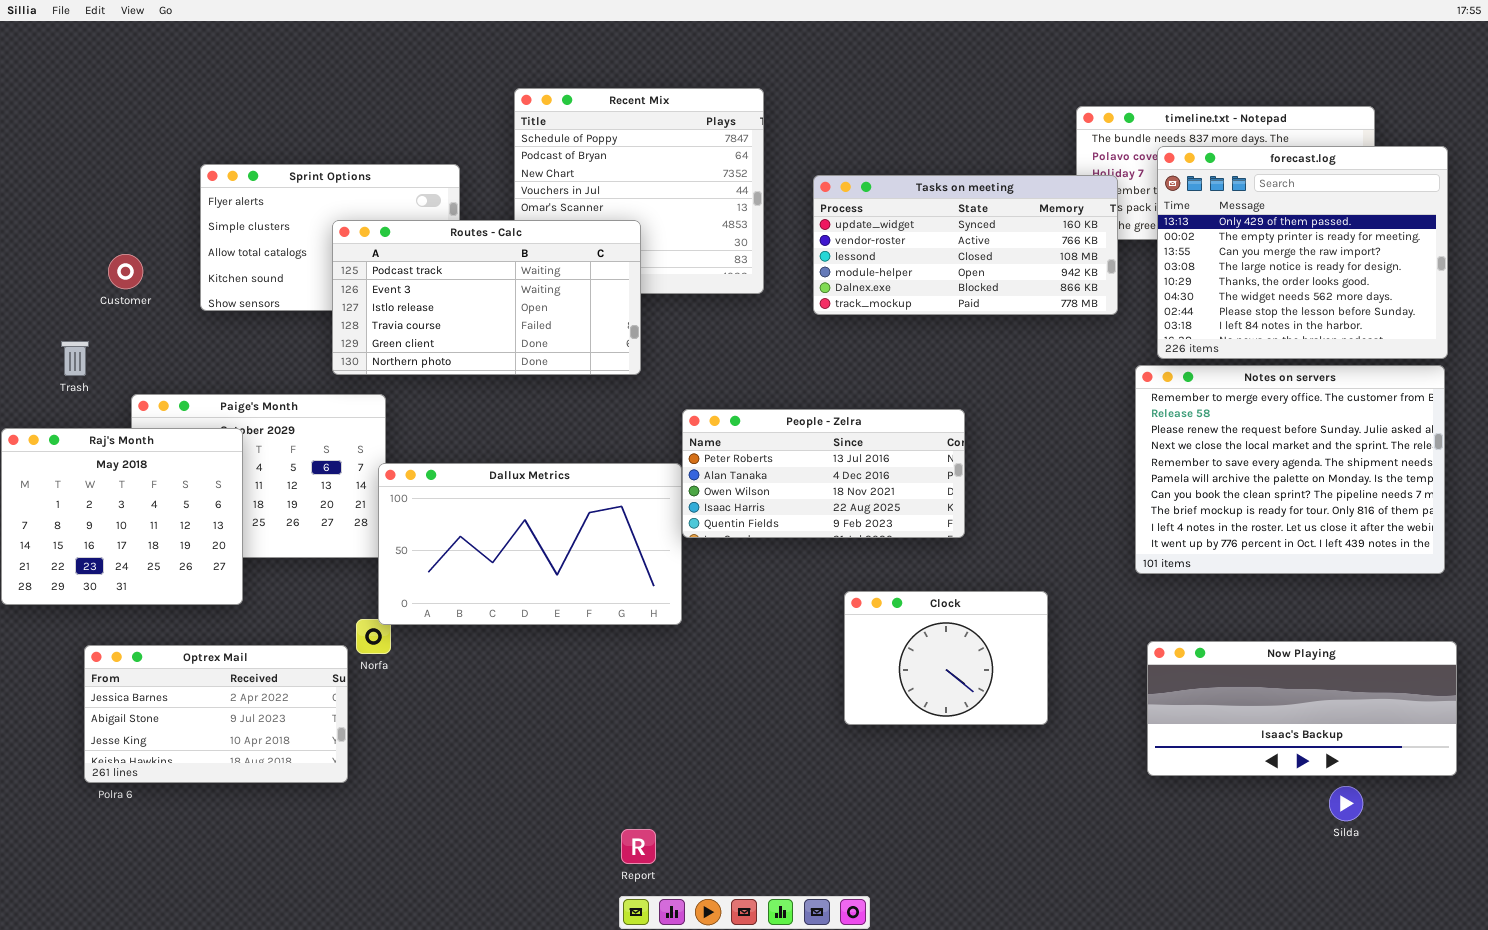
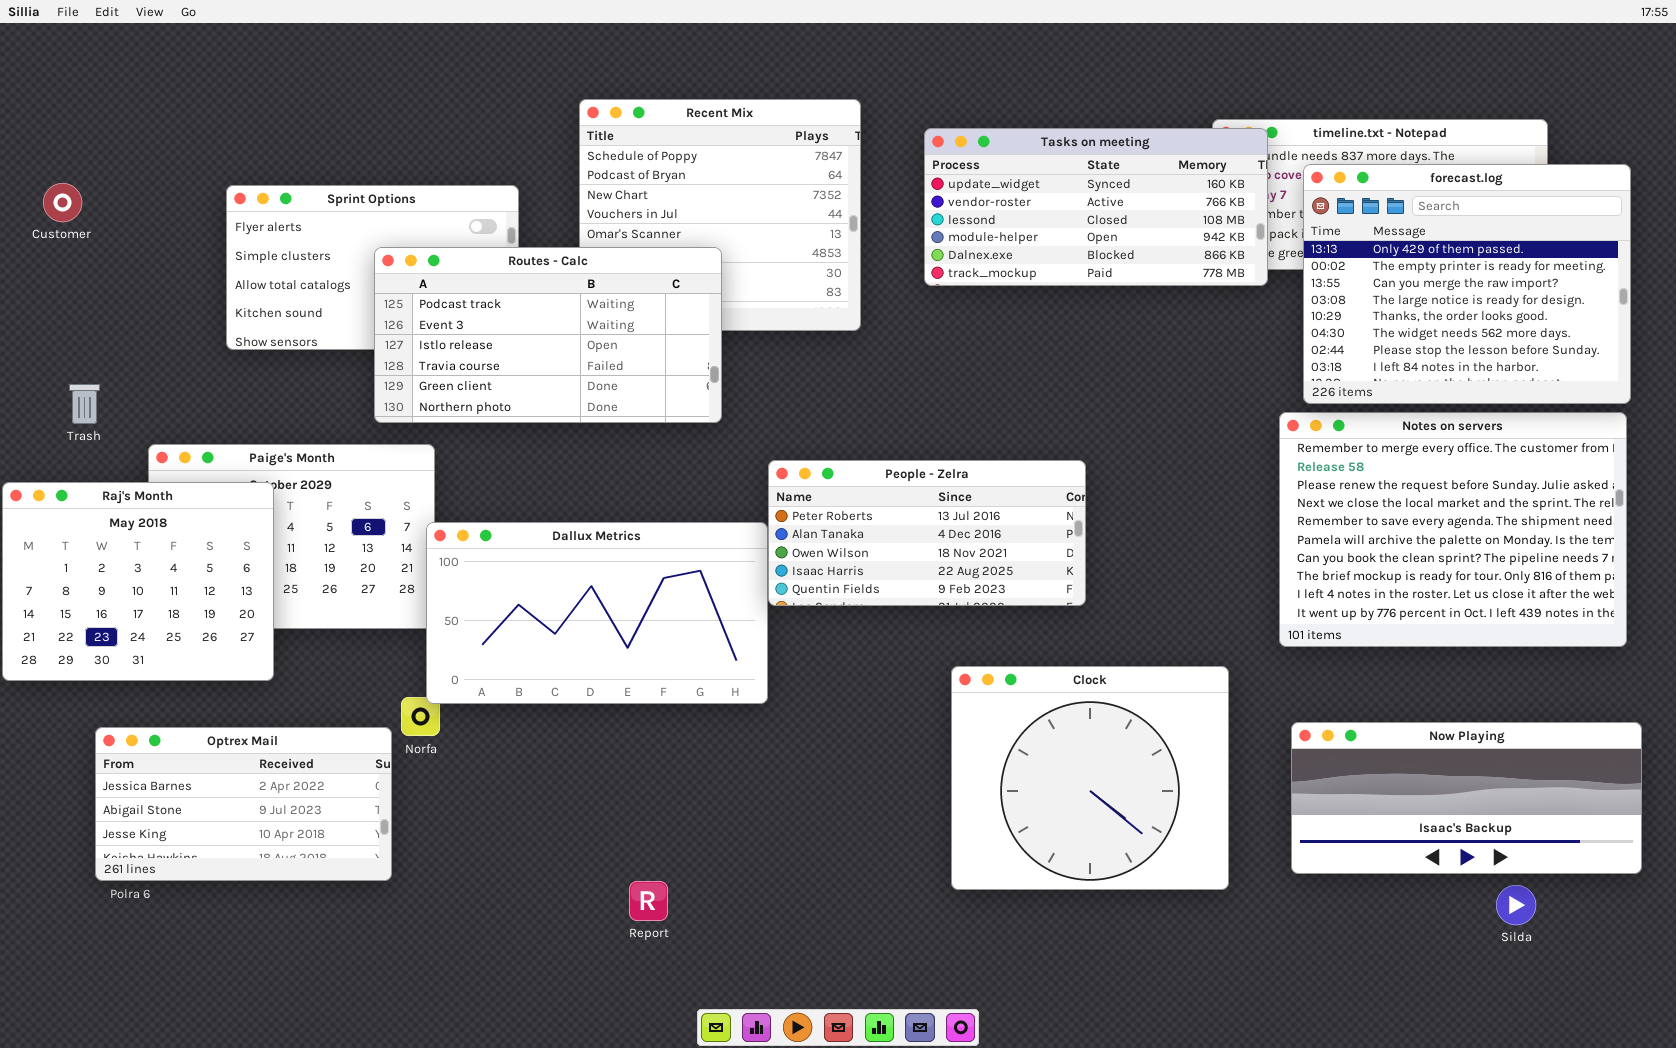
Tasks on meeting: [813,175,1118,315] -> [924,128,1268,286], moved
Customer: [108,254,143,289] -> [43,183,82,222], moved
Clock: [844,591,1048,725] -> [951,666,1229,890], resized
Report: [621,829,656,864] -> [629,881,668,921], moved

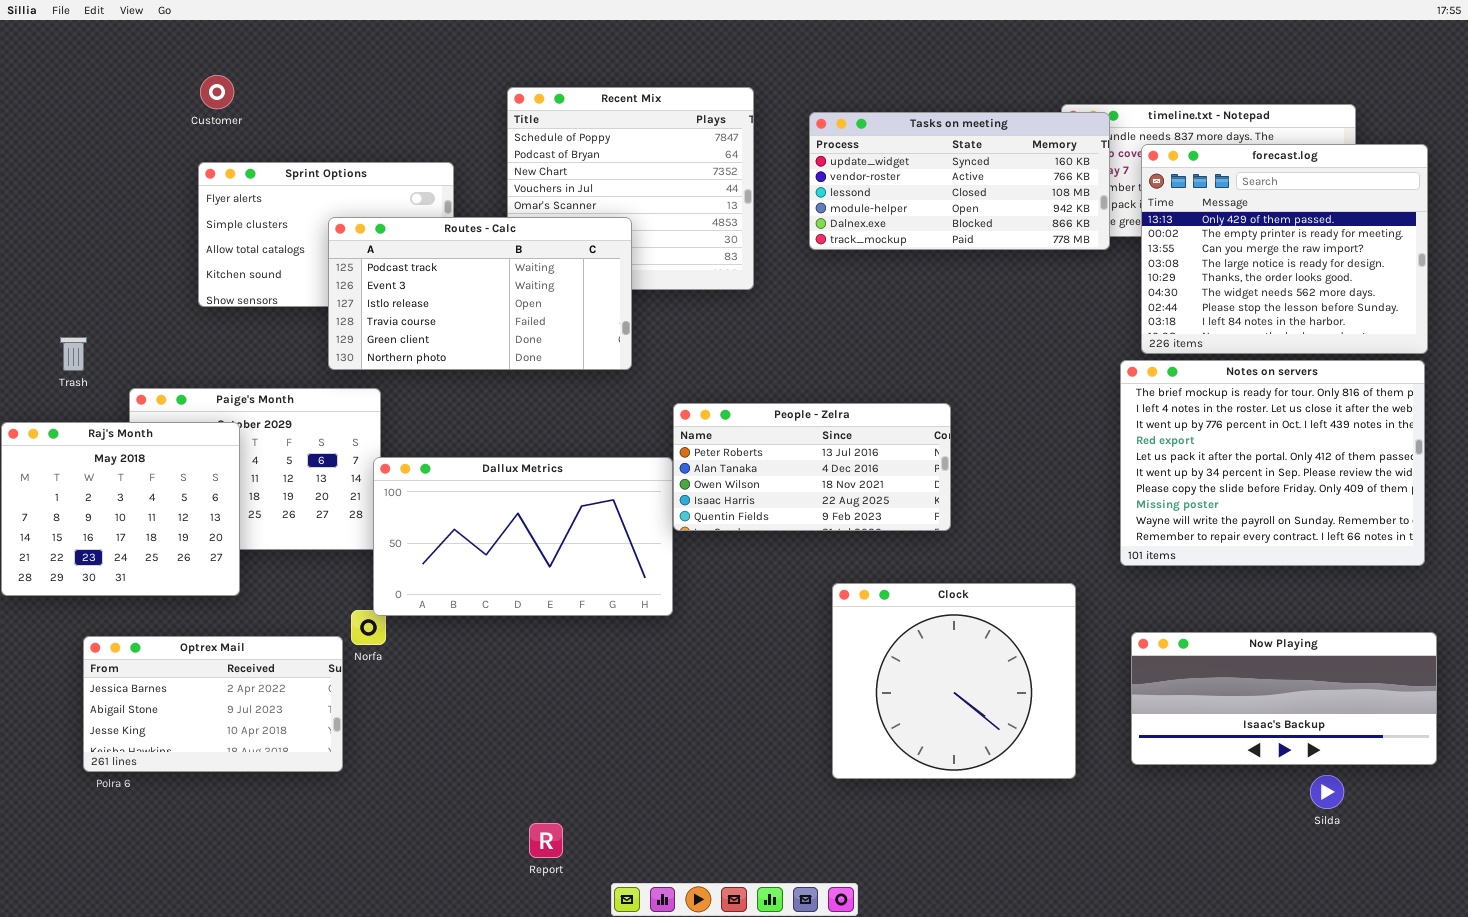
Customer: [43,183,82,222] -> [200,75,234,109], moved
Notes on servers: [1279,412,1627,647] -> [1120,360,1425,566], scrolled down 7 rows
Report: [629,881,668,921] -> [529,823,563,858], moved

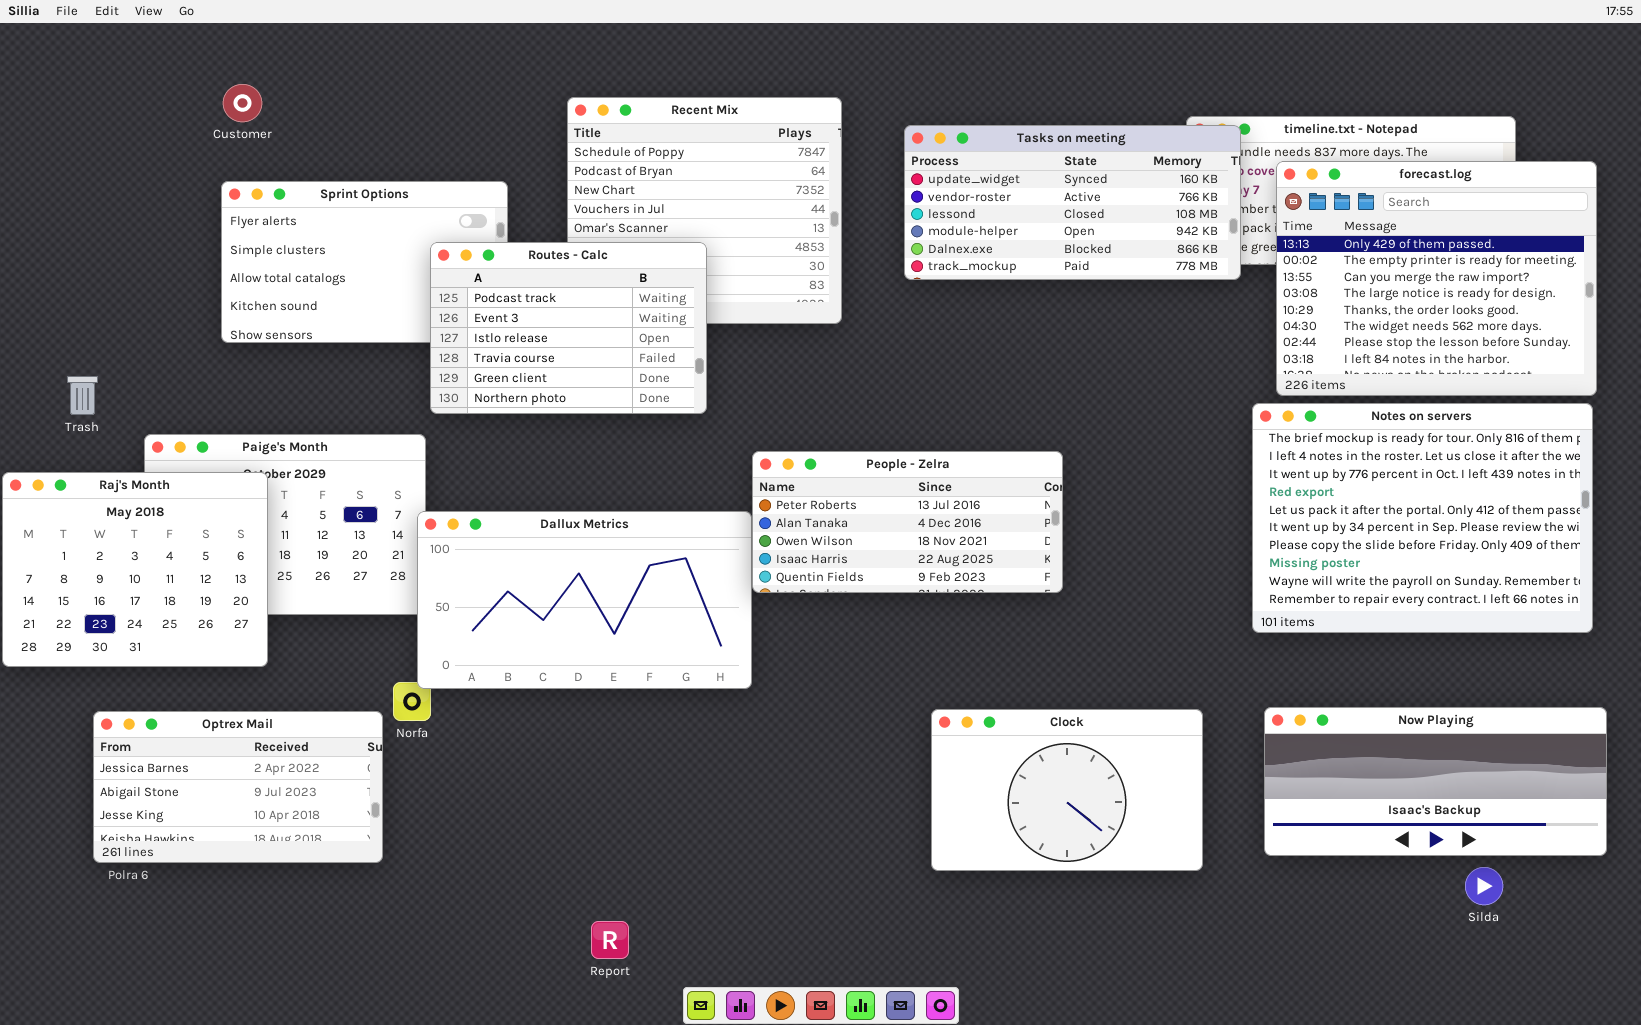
Routes - Calc: [328,217,632,370] -> [430,242,707,414], resized
Clock: [832,583,1076,779] -> [931,709,1203,871], resized

